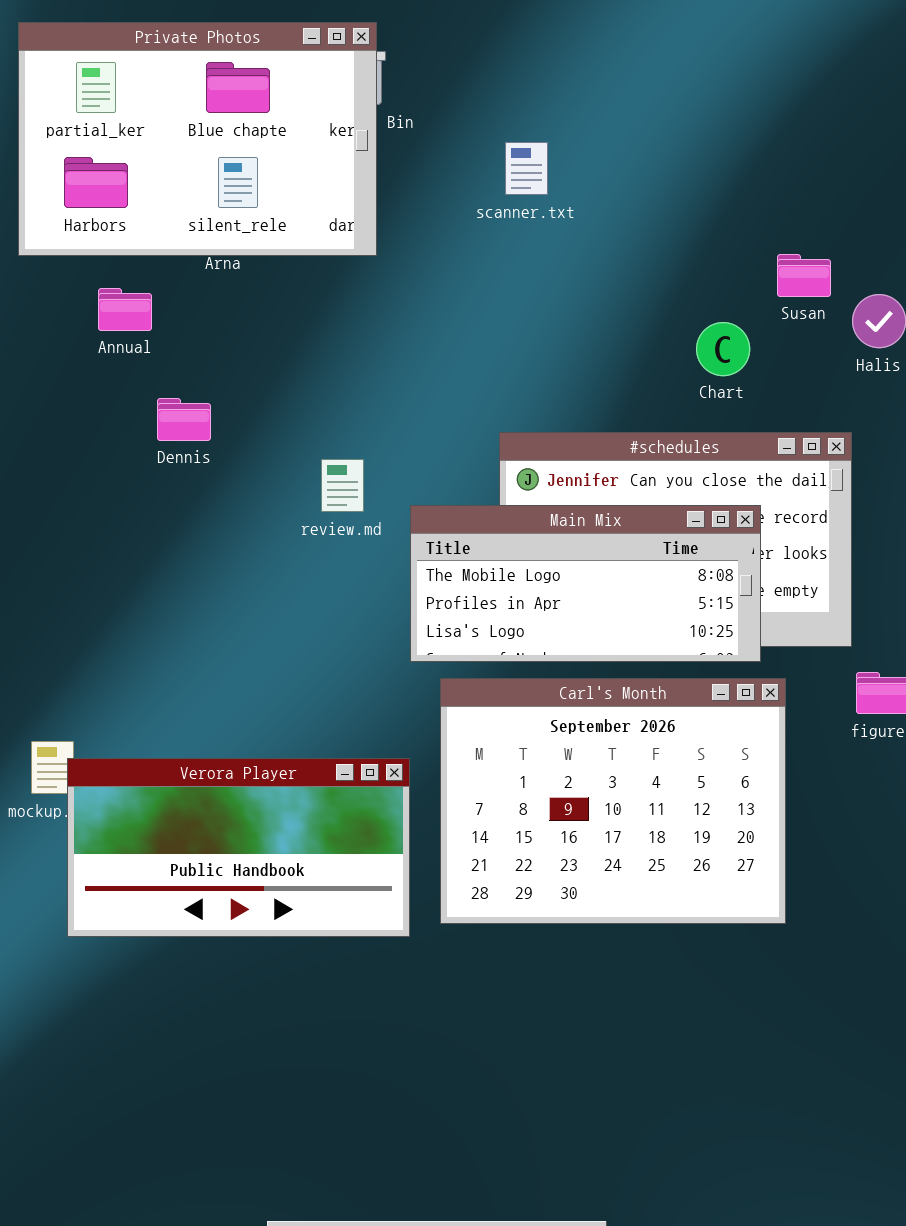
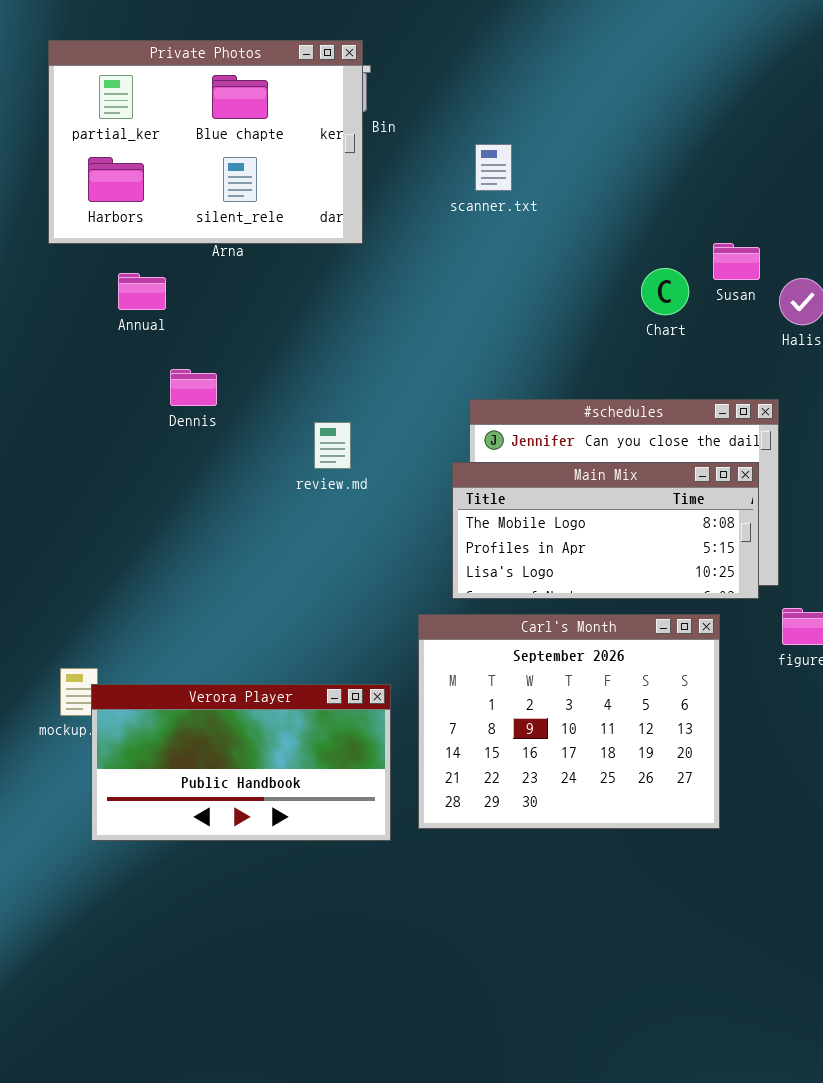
Chart: [696,322,750,376] -> [641,268,689,315], moved
Main Mix: [410,505,761,662] -> [452,462,759,599], moved

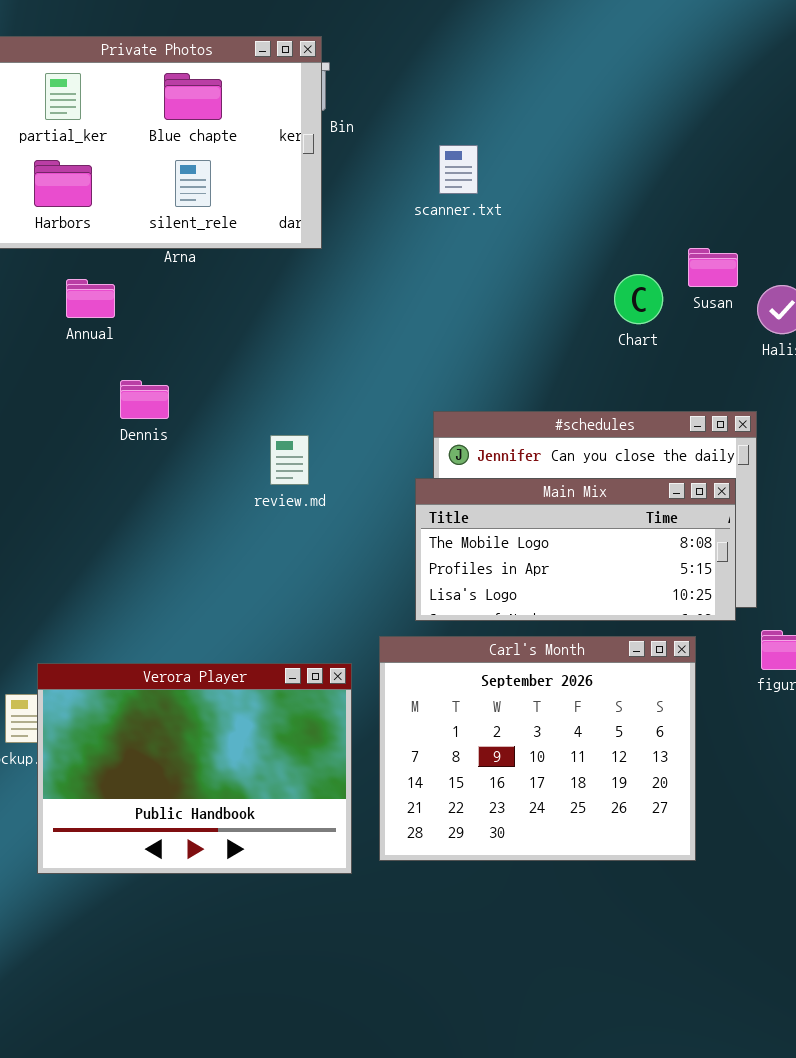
Verora Player: [91,684,391,841] -> [37,663,352,874], resized

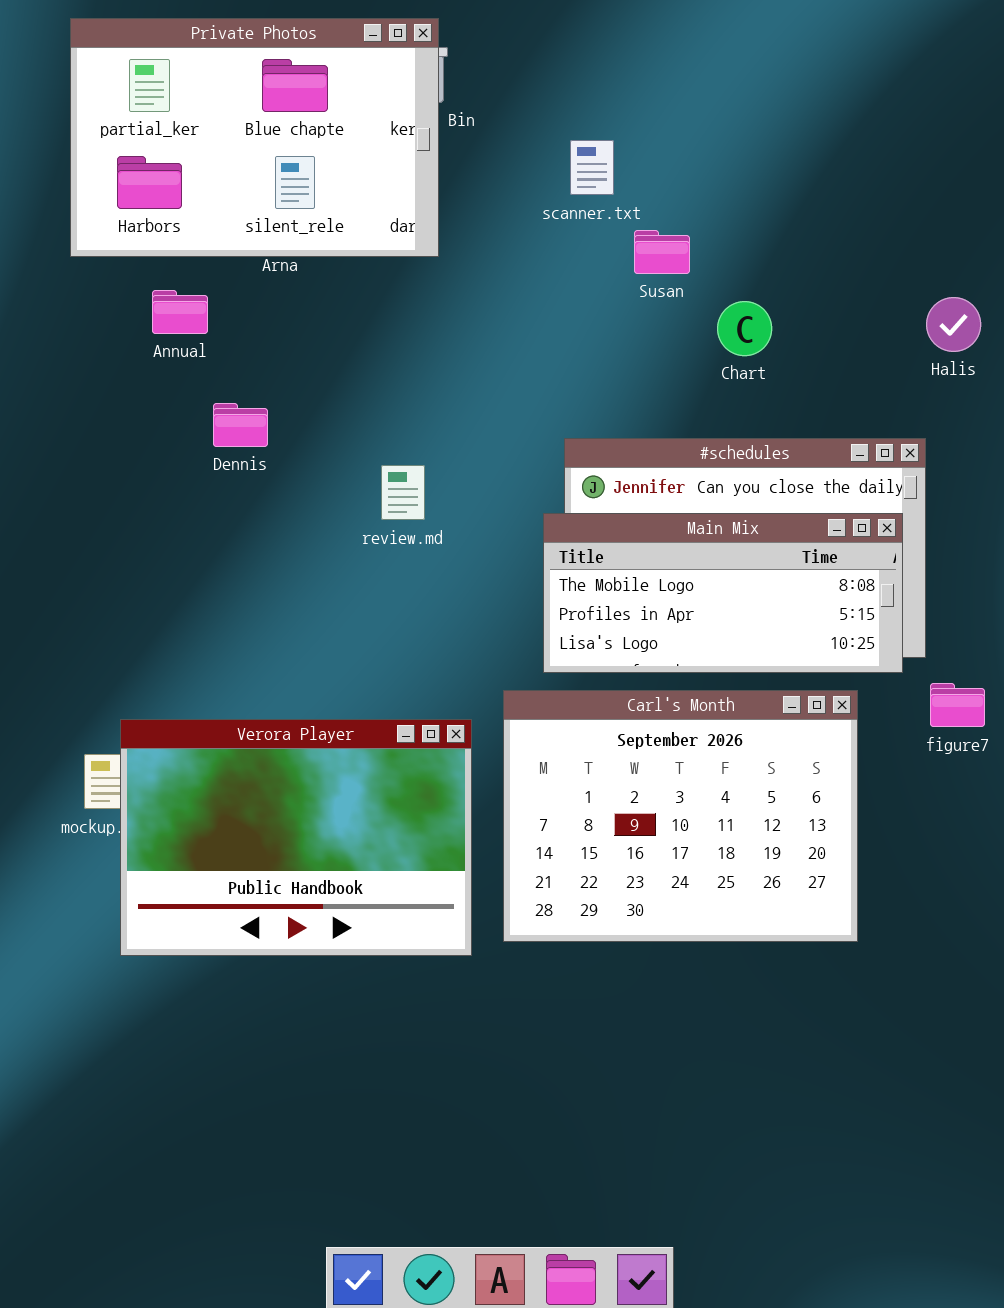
Susan: [688,248,738,287] -> [634,230,690,274], moved
Chart: [614,274,663,324] -> [717,301,772,356], moved

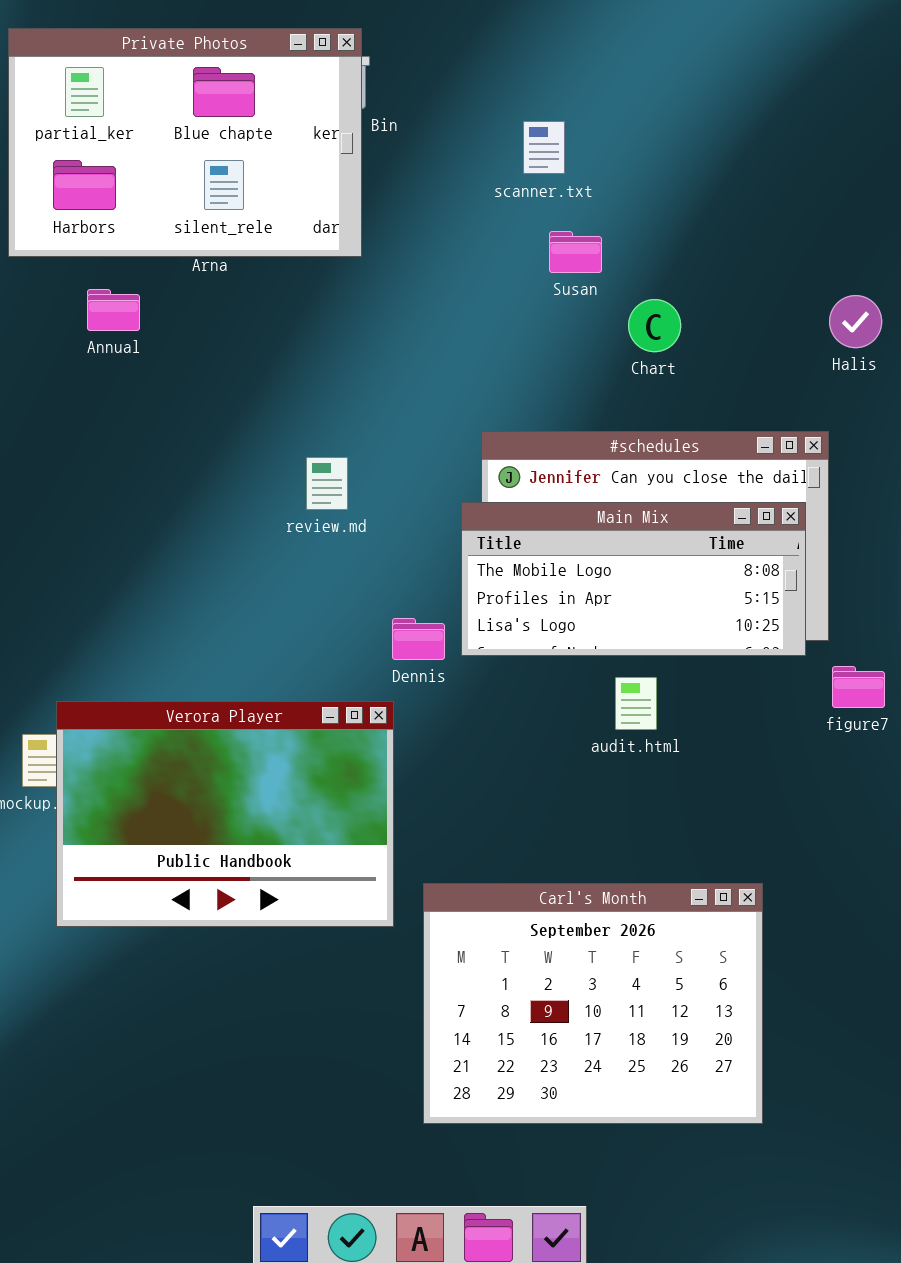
scanner.txt: [570,140,614,195] -> [523,121,565,174], moved
Dennis: [213,403,268,447] -> [392,618,445,660], moved
Carl's Month: [503,690,858,942] -> [423,883,763,1124], moved

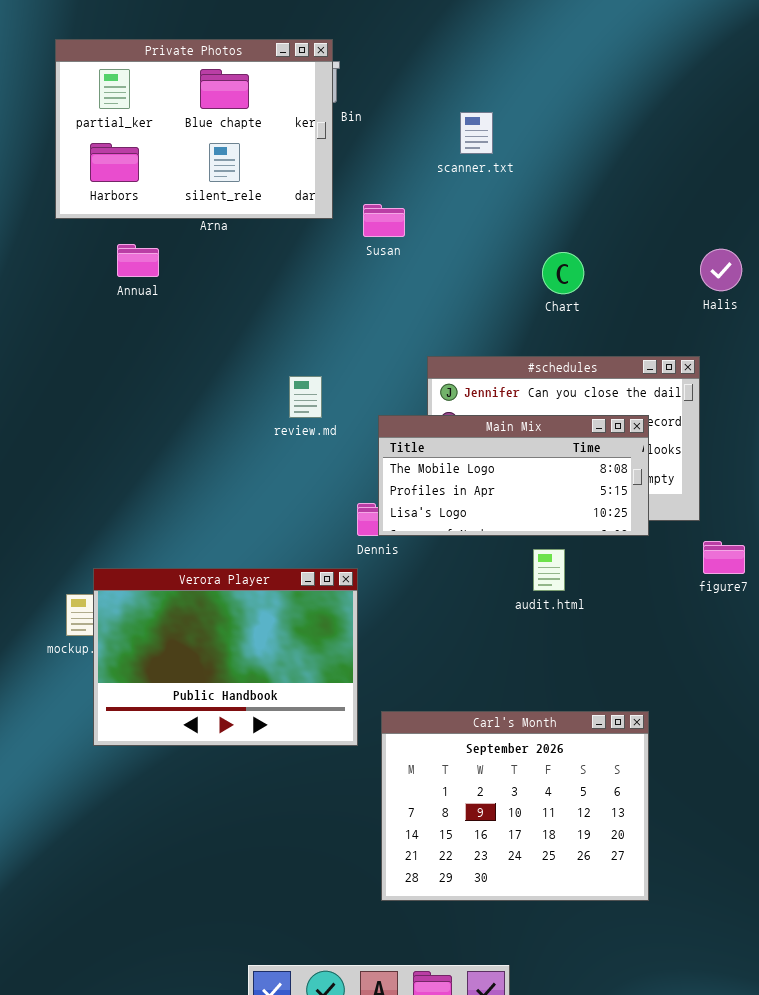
Susan: [549,231,602,273] -> [363,204,405,237], moved
Main Mix: [461,502,806,656] -> [378,415,649,536], moved

